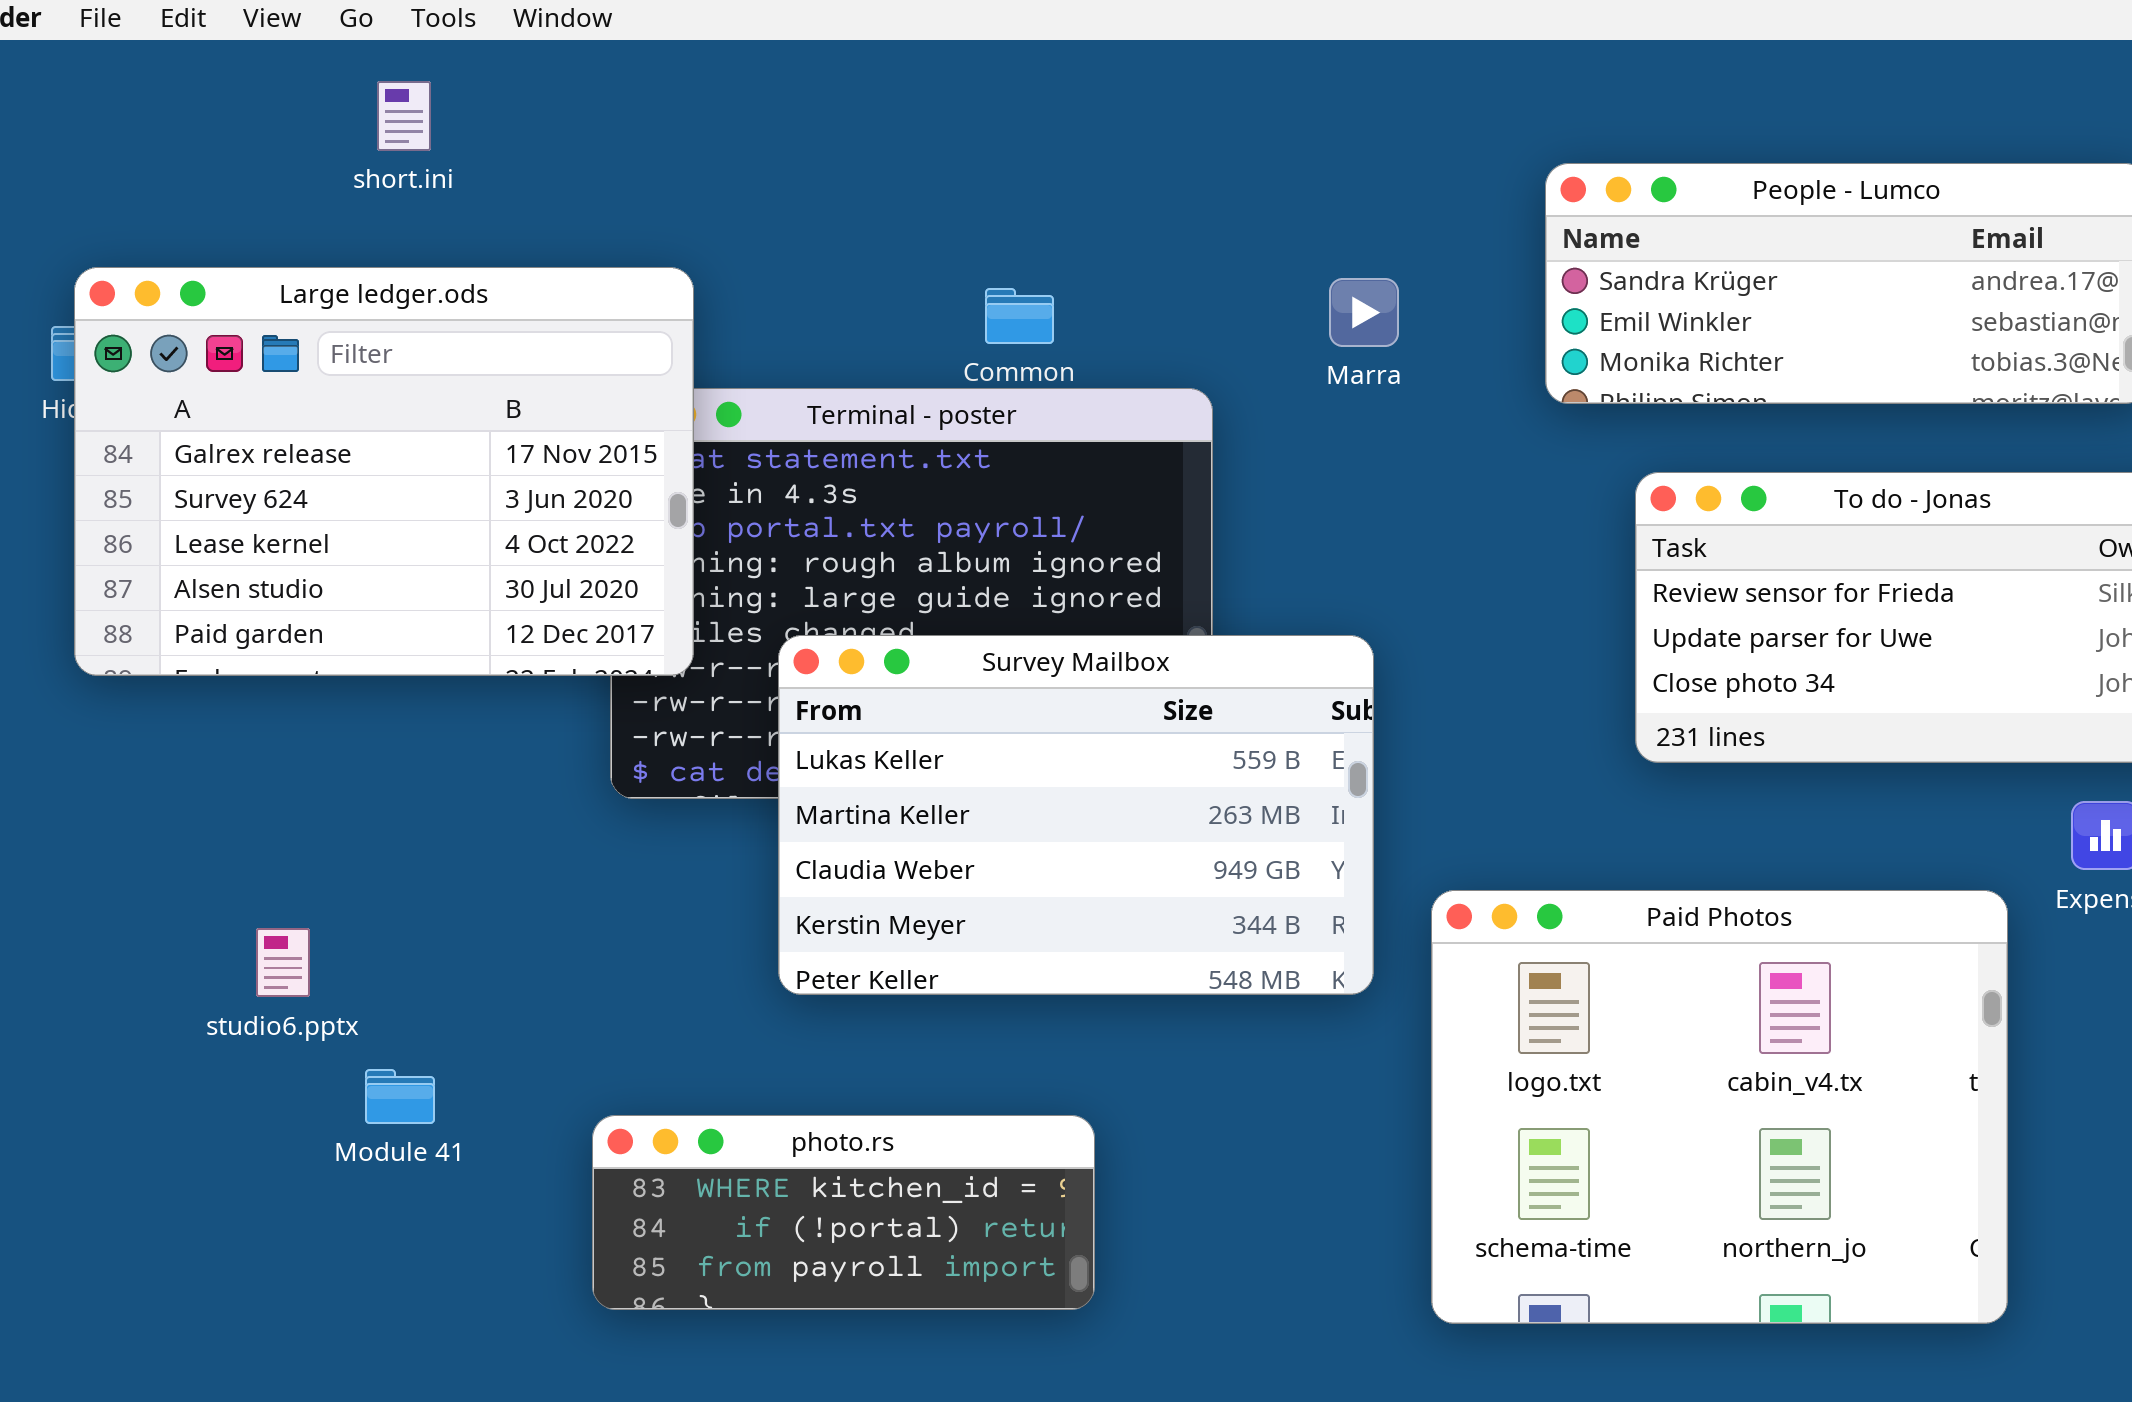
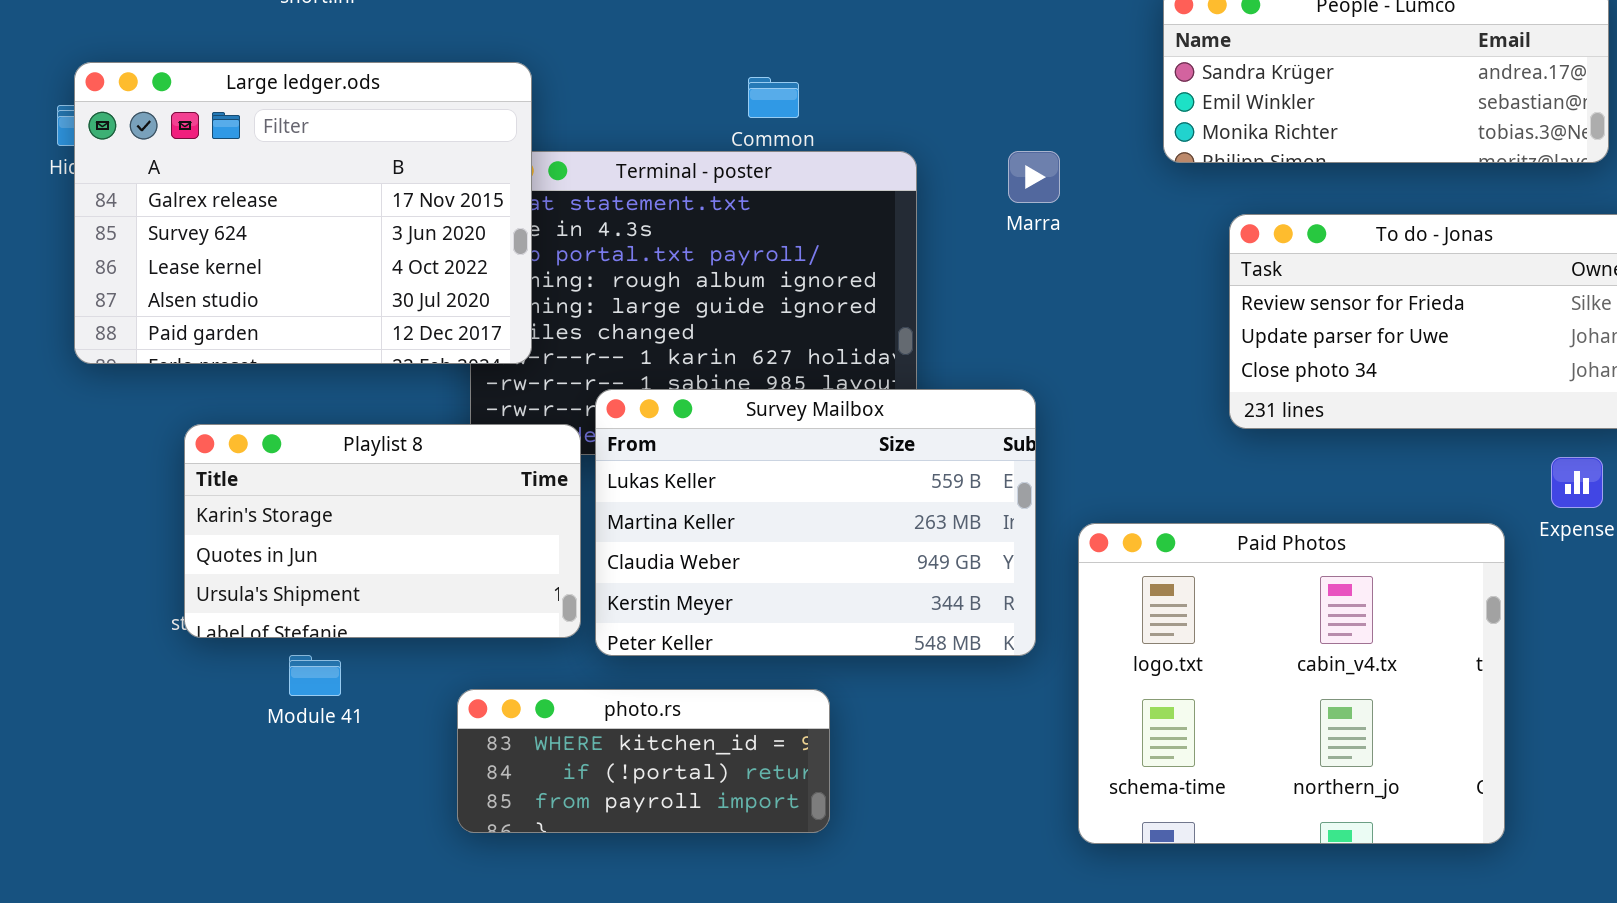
Marra: [1329,278,1399,347] -> [1008,151,1060,203], moved
Survey Mailbox: [778,635,1374,995] -> [595,389,1036,656], moved
Playlist 8: none -> [184,424,581,638], opened

